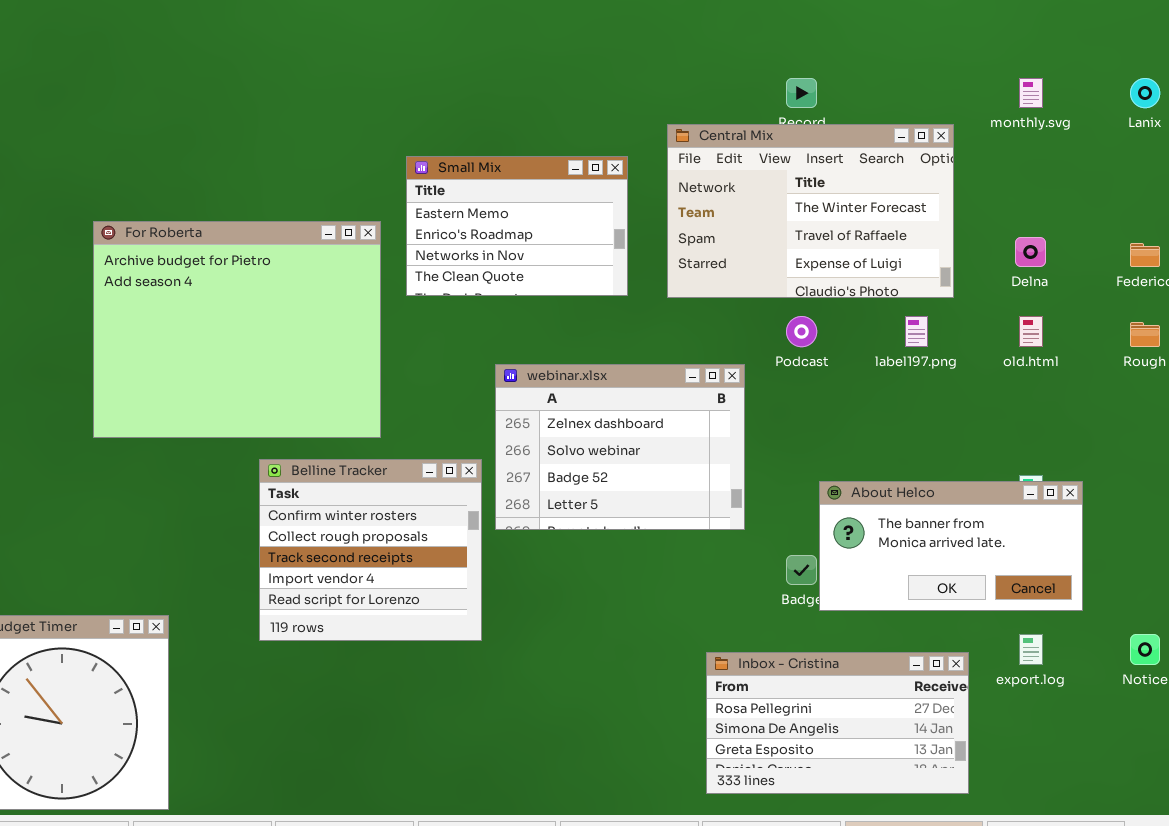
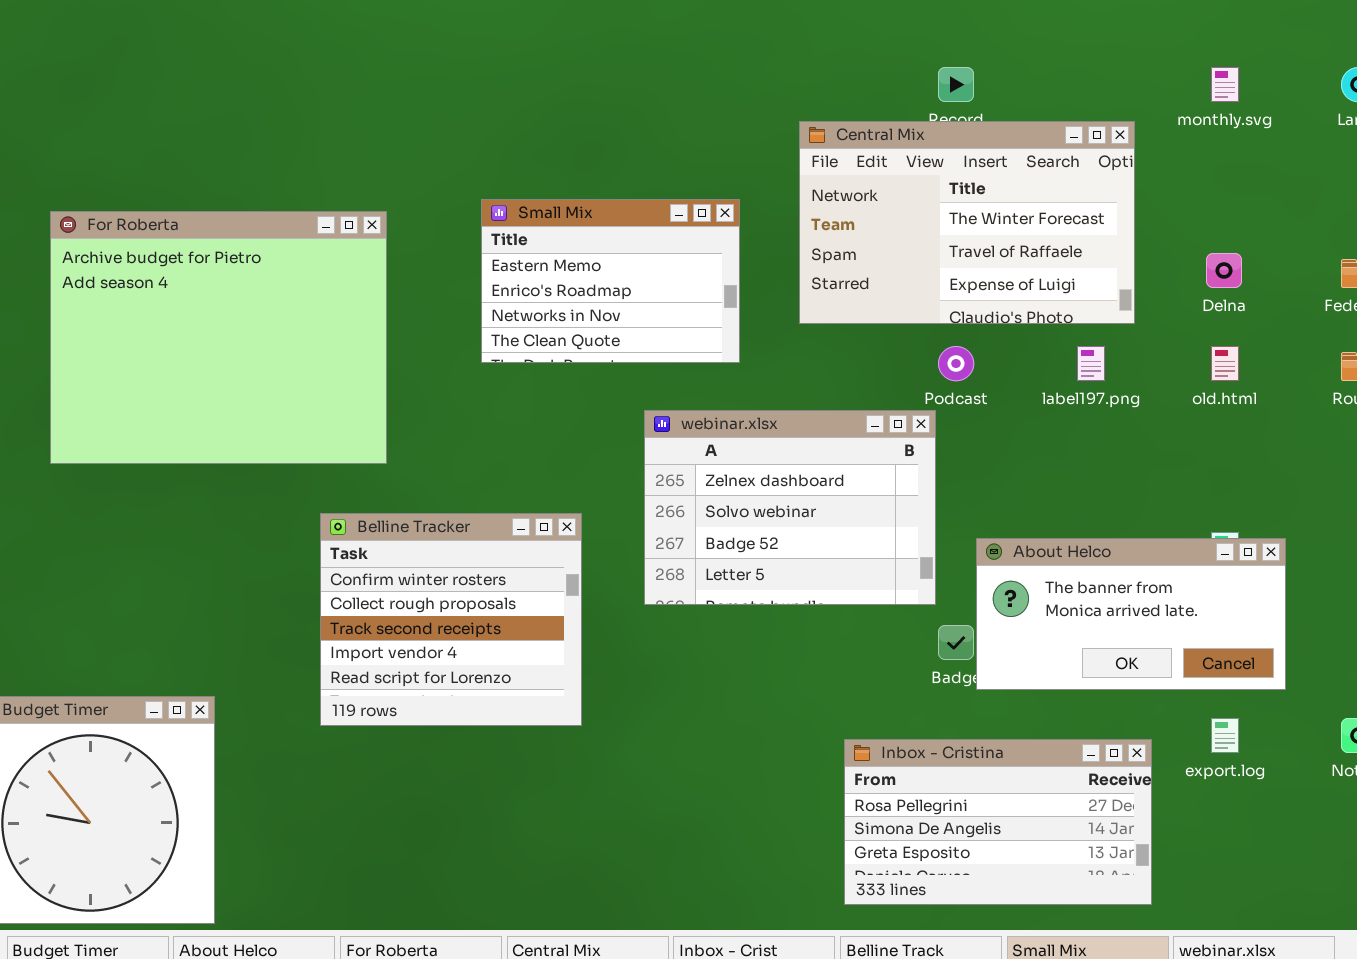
Small Mix: [406,156,628,296] -> [481,199,740,363], moved
For Roberta: [93,221,381,438] -> [50,211,387,464], moved
webinar.xlsx: [495,364,745,530] -> [644,410,936,605], moved

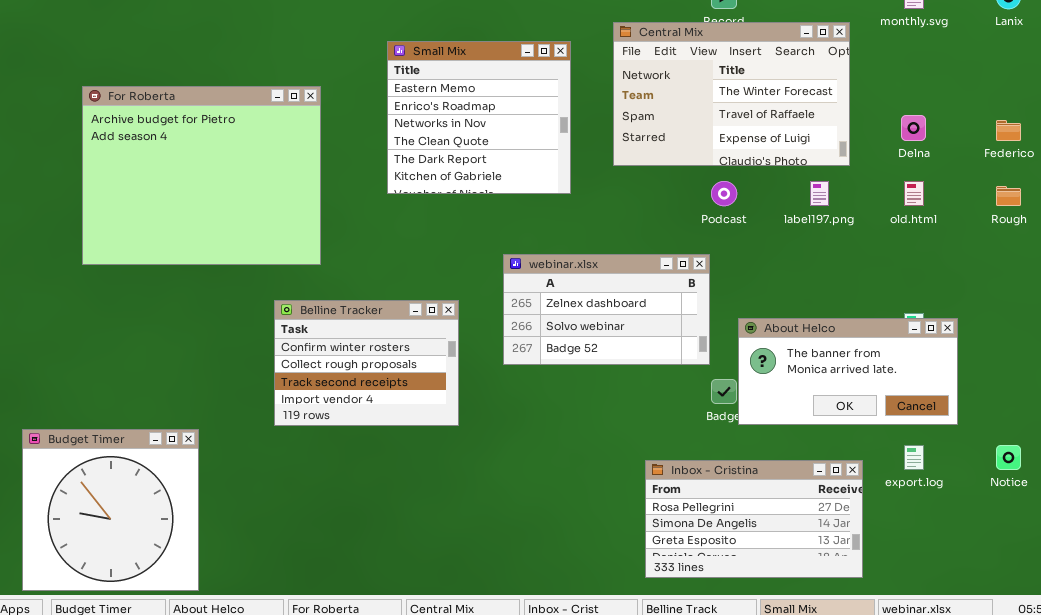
Small Mix: [481,199,740,363] -> [387,41,571,194], resized
webinar.xlsx: [644,410,936,605] -> [503,254,710,365], resized
Belline Tracker: [320,513,582,726] -> [274,300,459,426], resized

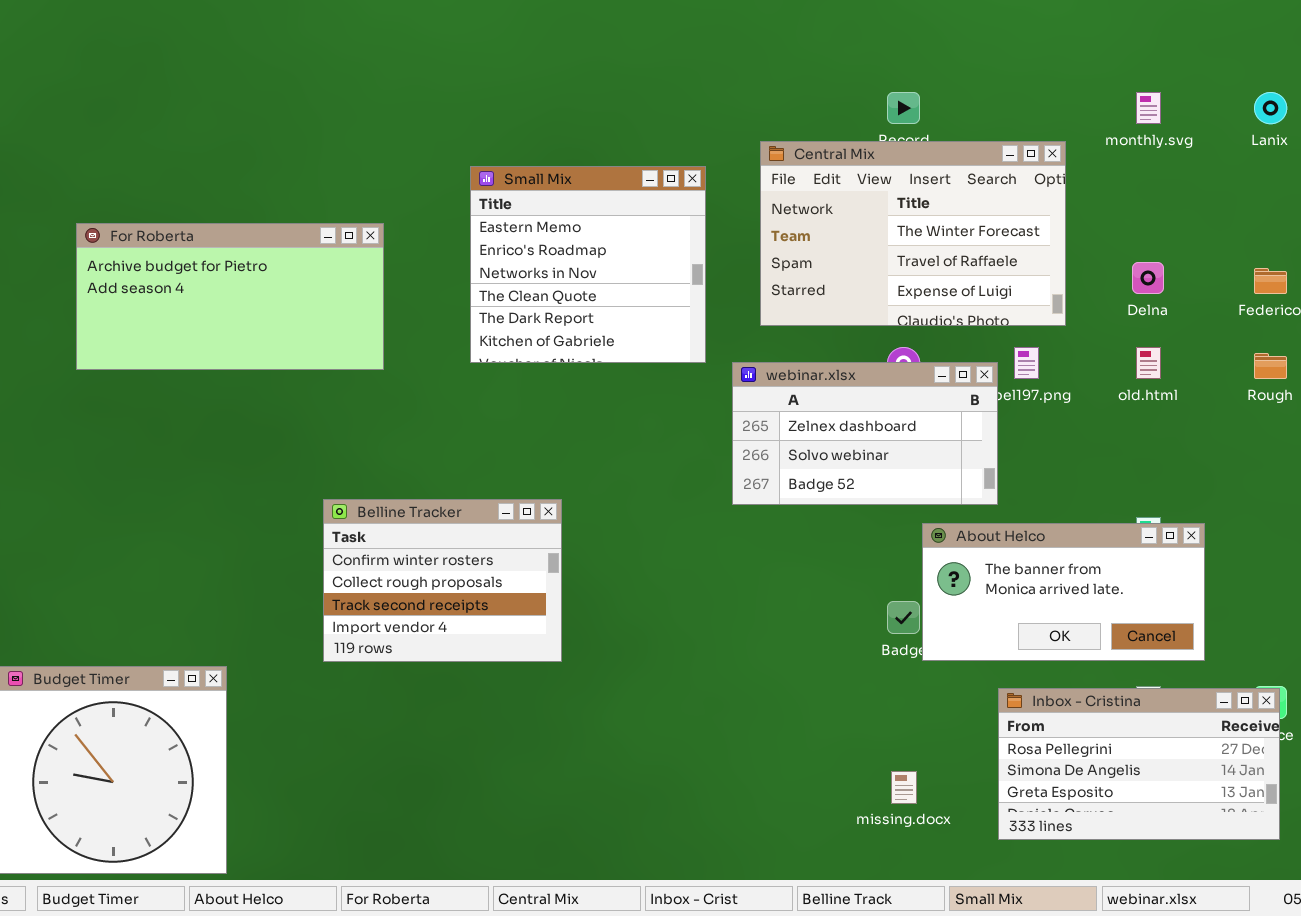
For Roberta: [82,86,321,265] -> [76,223,384,370], resized
webinar.xlsx: [503,254,710,365] -> [732,362,998,505], moved
Inbox - Cristina: [645,460,863,578] -> [998,688,1280,840], moved

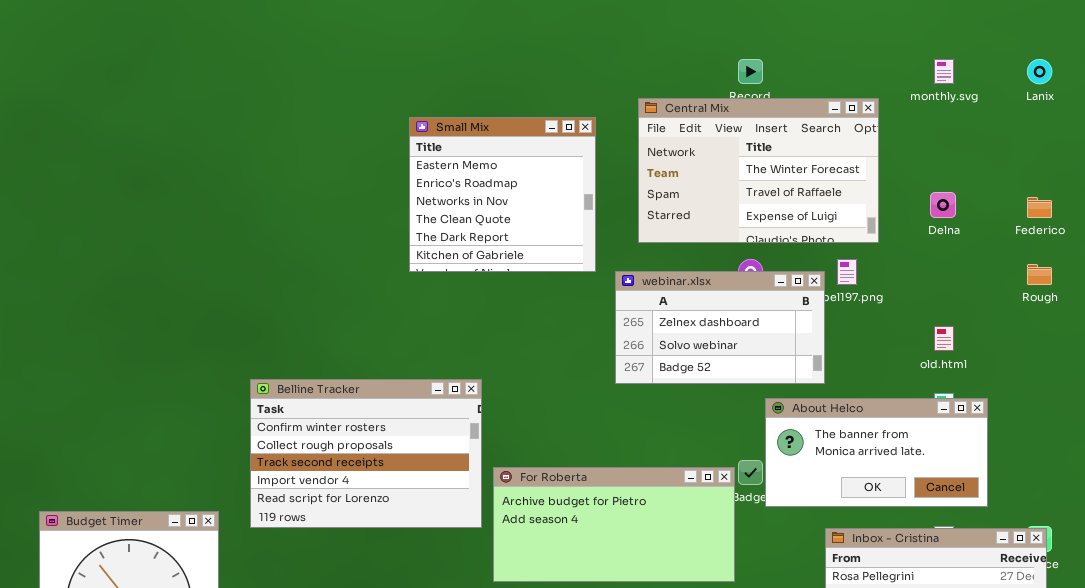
For Roberta: [76,223,384,370] -> [493,467,735,582], moved
old.html: [1136,347,1161,379] -> [934,326,954,351], moved
Belline Tracker: [323,499,562,662] -> [250,379,482,528], resized

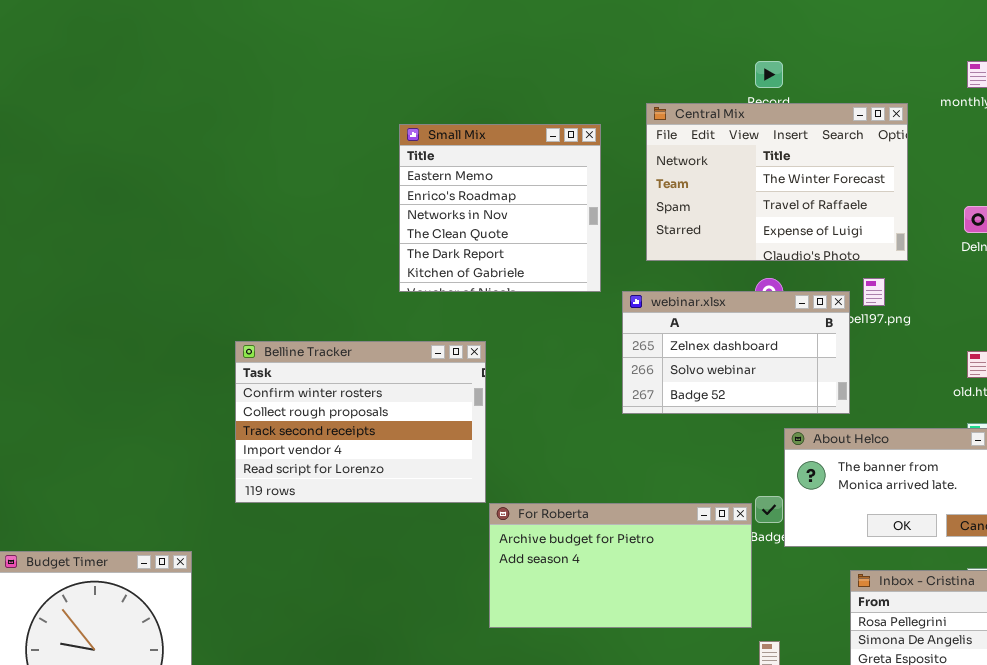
Belline Tracker: [250,379,482,528] -> [235,341,486,503], moved

